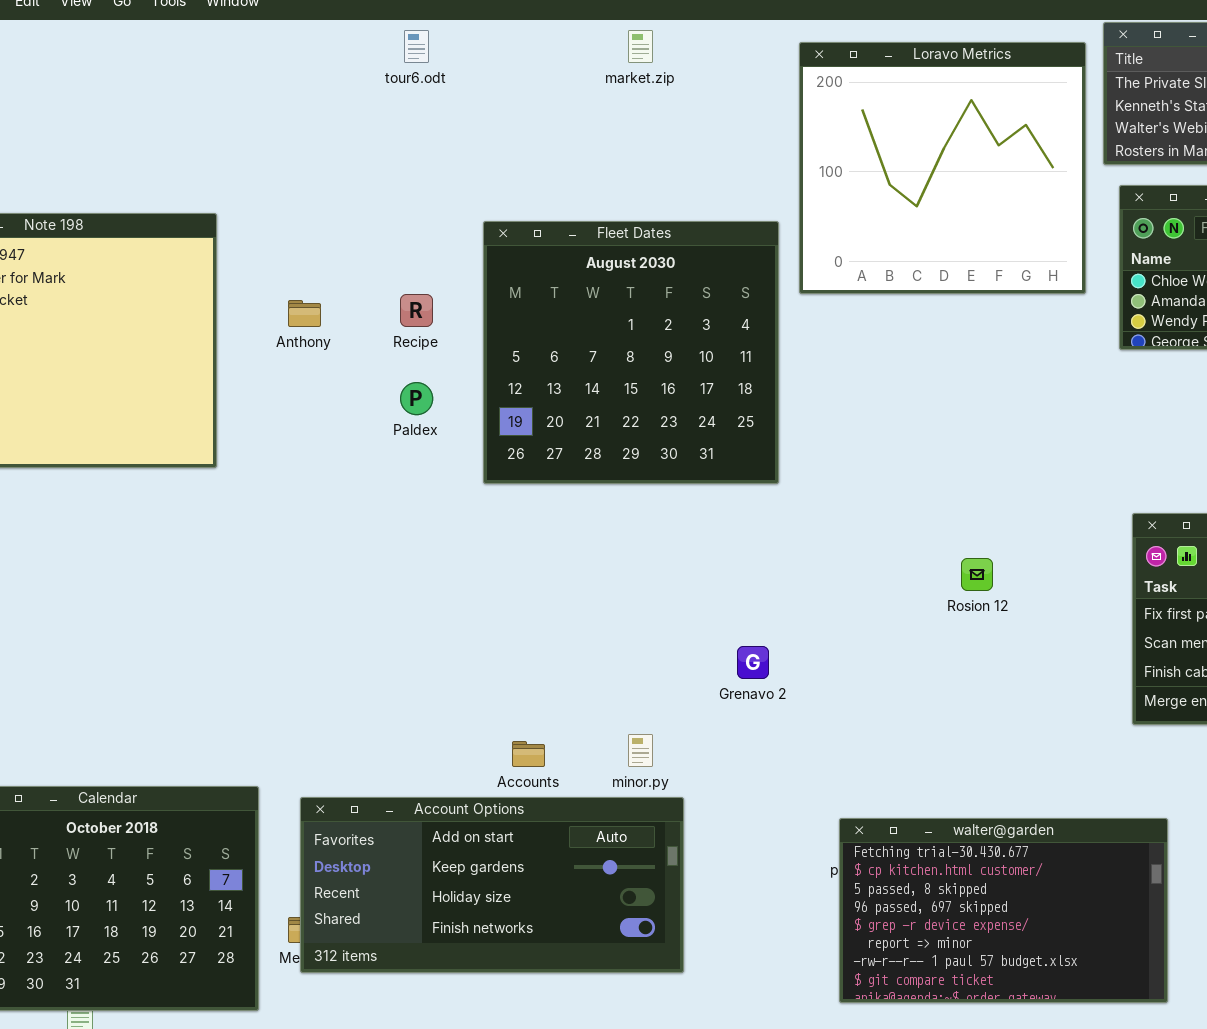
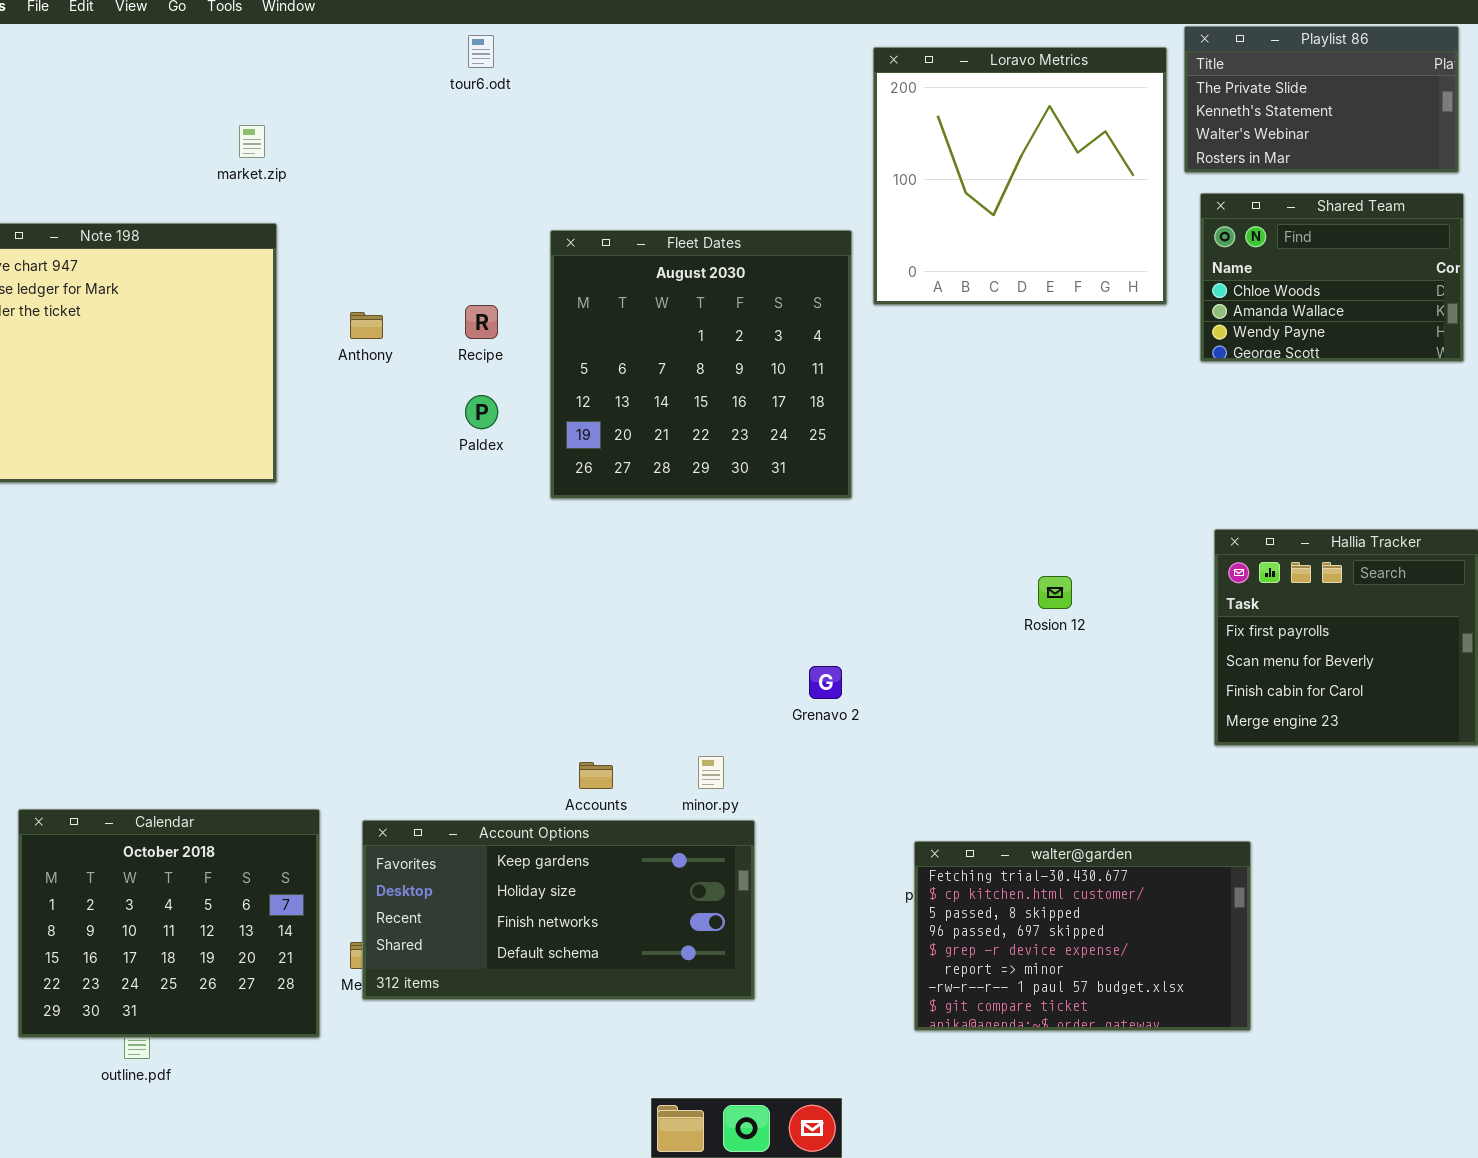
market.zip: [628,30,653,63] -> [239,125,265,158], moved
Account Options: [300,797,684,973] -> [362,820,755,1000], scrolled down 1 row

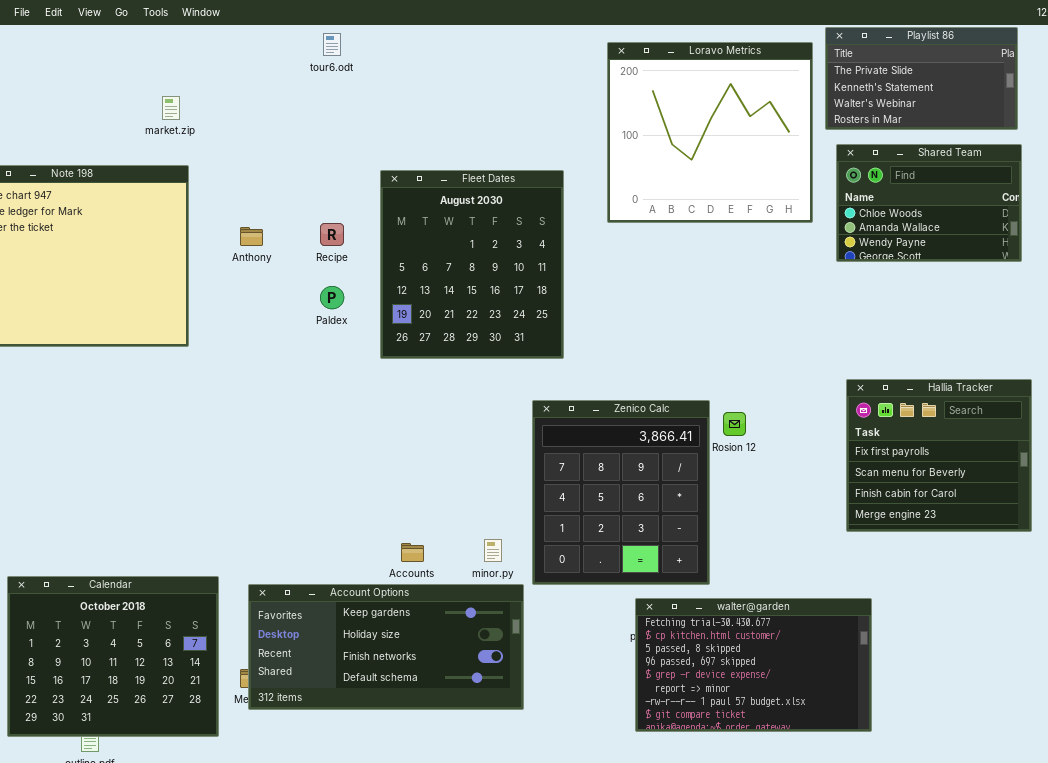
Fleet Dates: [550,230,852,499] -> [380,170,564,359], resized
Zenico Calc: none -> [532,400,710,585], opened

